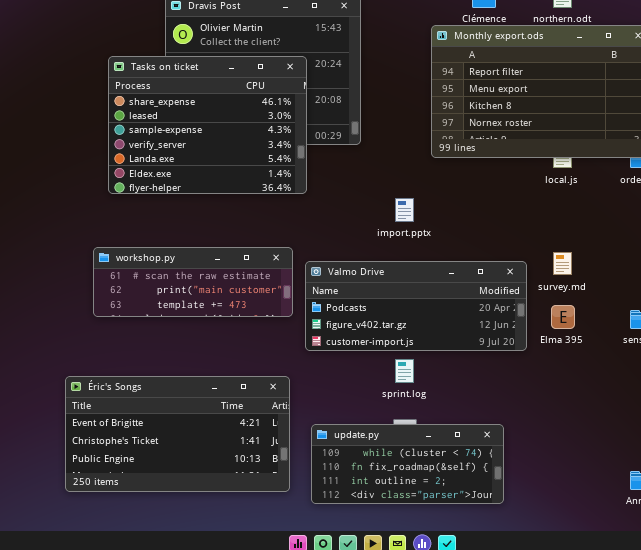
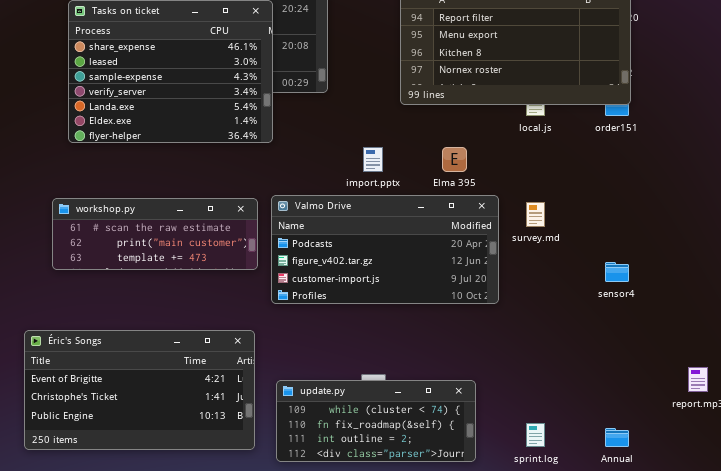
Valmo Drive: [305,261,527,351] -> [271,195,499,304], resized
Elma 395: [551,305,575,329] -> [442,147,467,172], moved
sprint.log: [395,359,414,383] -> [526,423,545,447], moved

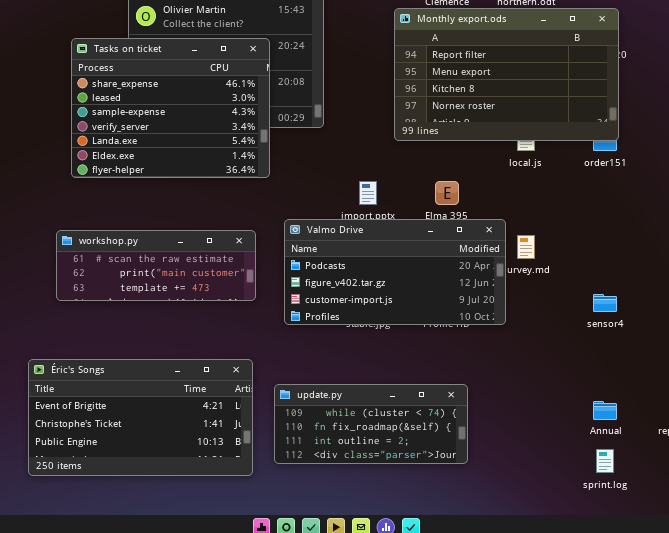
Valmo Drive: [271,195,499,304] -> [284,219,506,325], moved
update.py: [276,380,476,462] -> [274,384,468,464], moved
sprint.log: [526,423,545,447] -> [596,449,614,473], moved
Annual: [605,428,629,447] -> [593,401,617,420], moved

